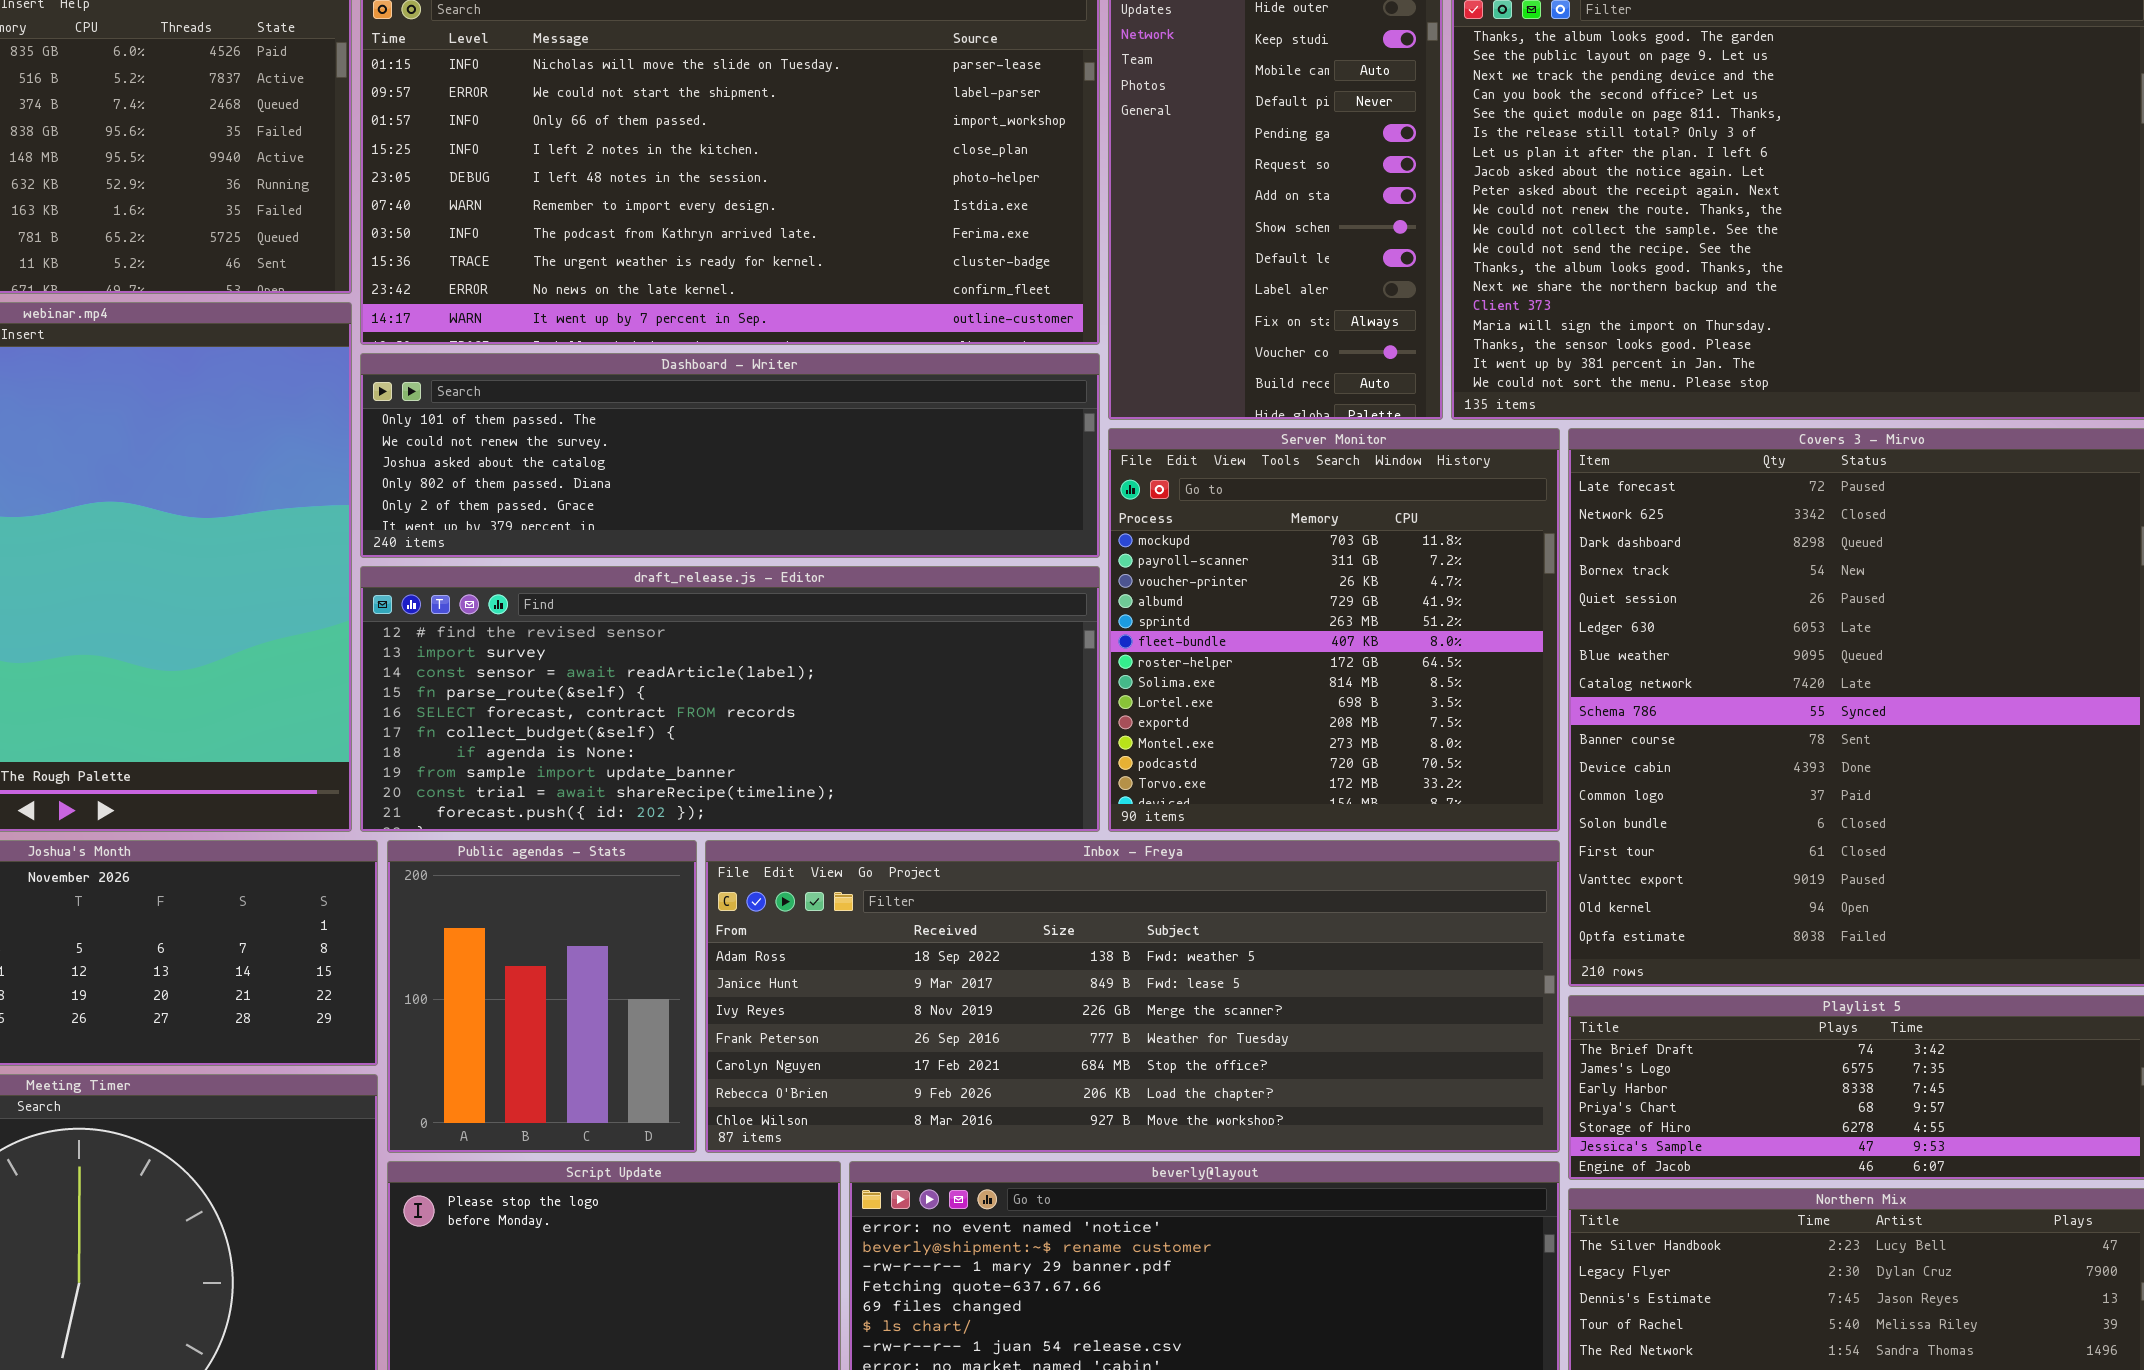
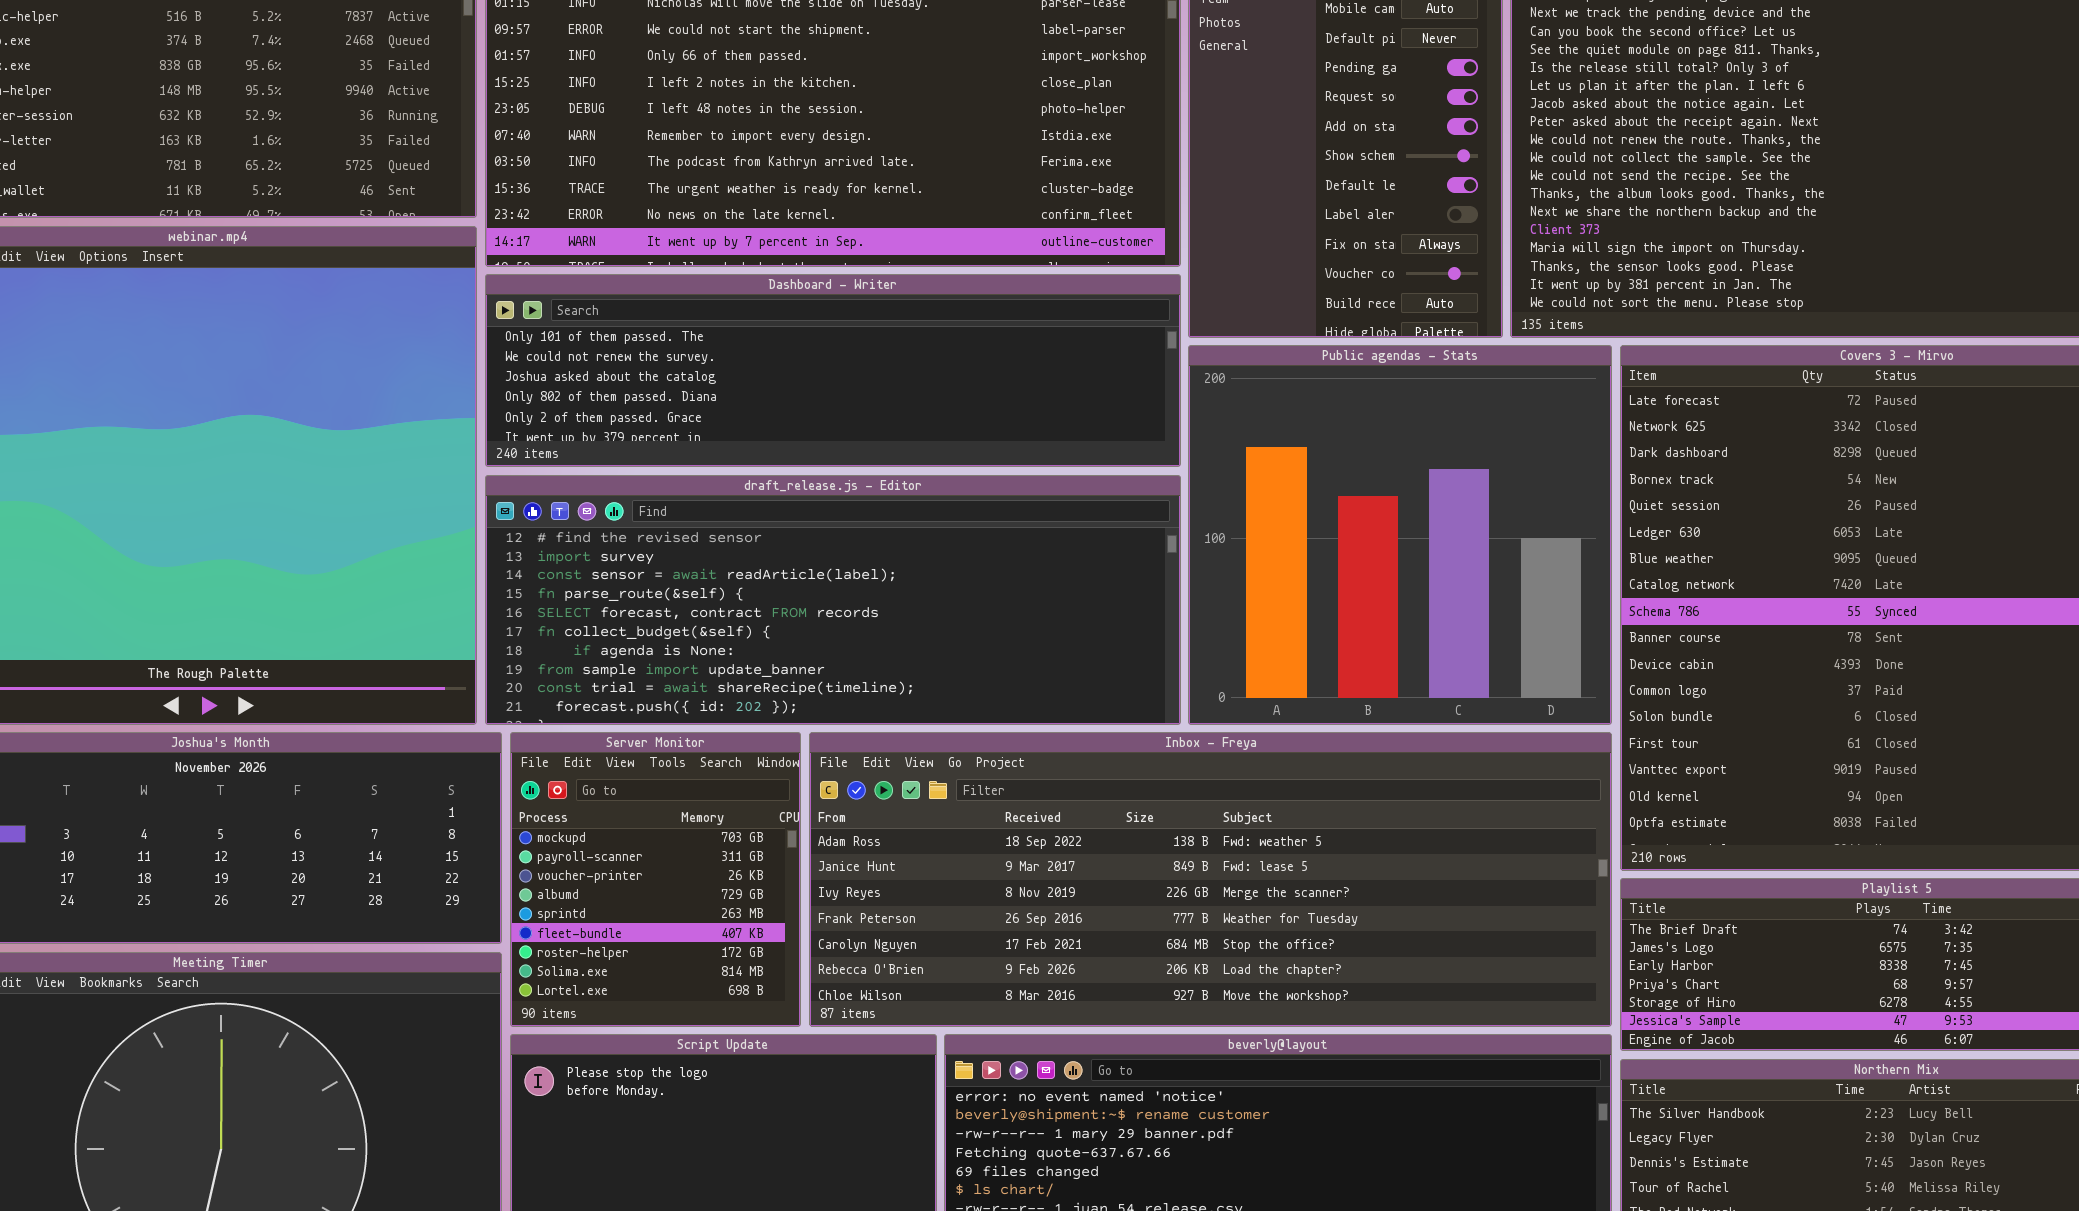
Server Monitor: [1108,428,1560,832] -> [510,732,801,1027], moved, resized
Public agendas - Stats: [387,840,697,1153] -> [1188,345,1612,725], moved, resized

